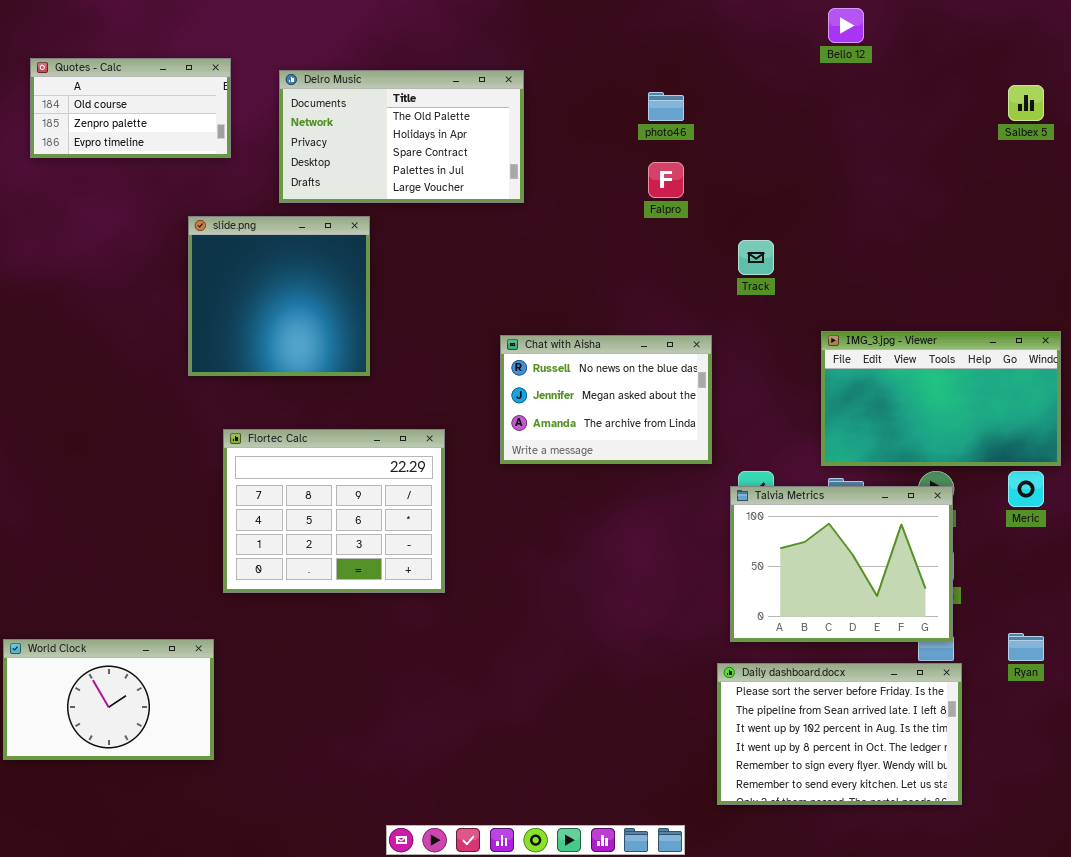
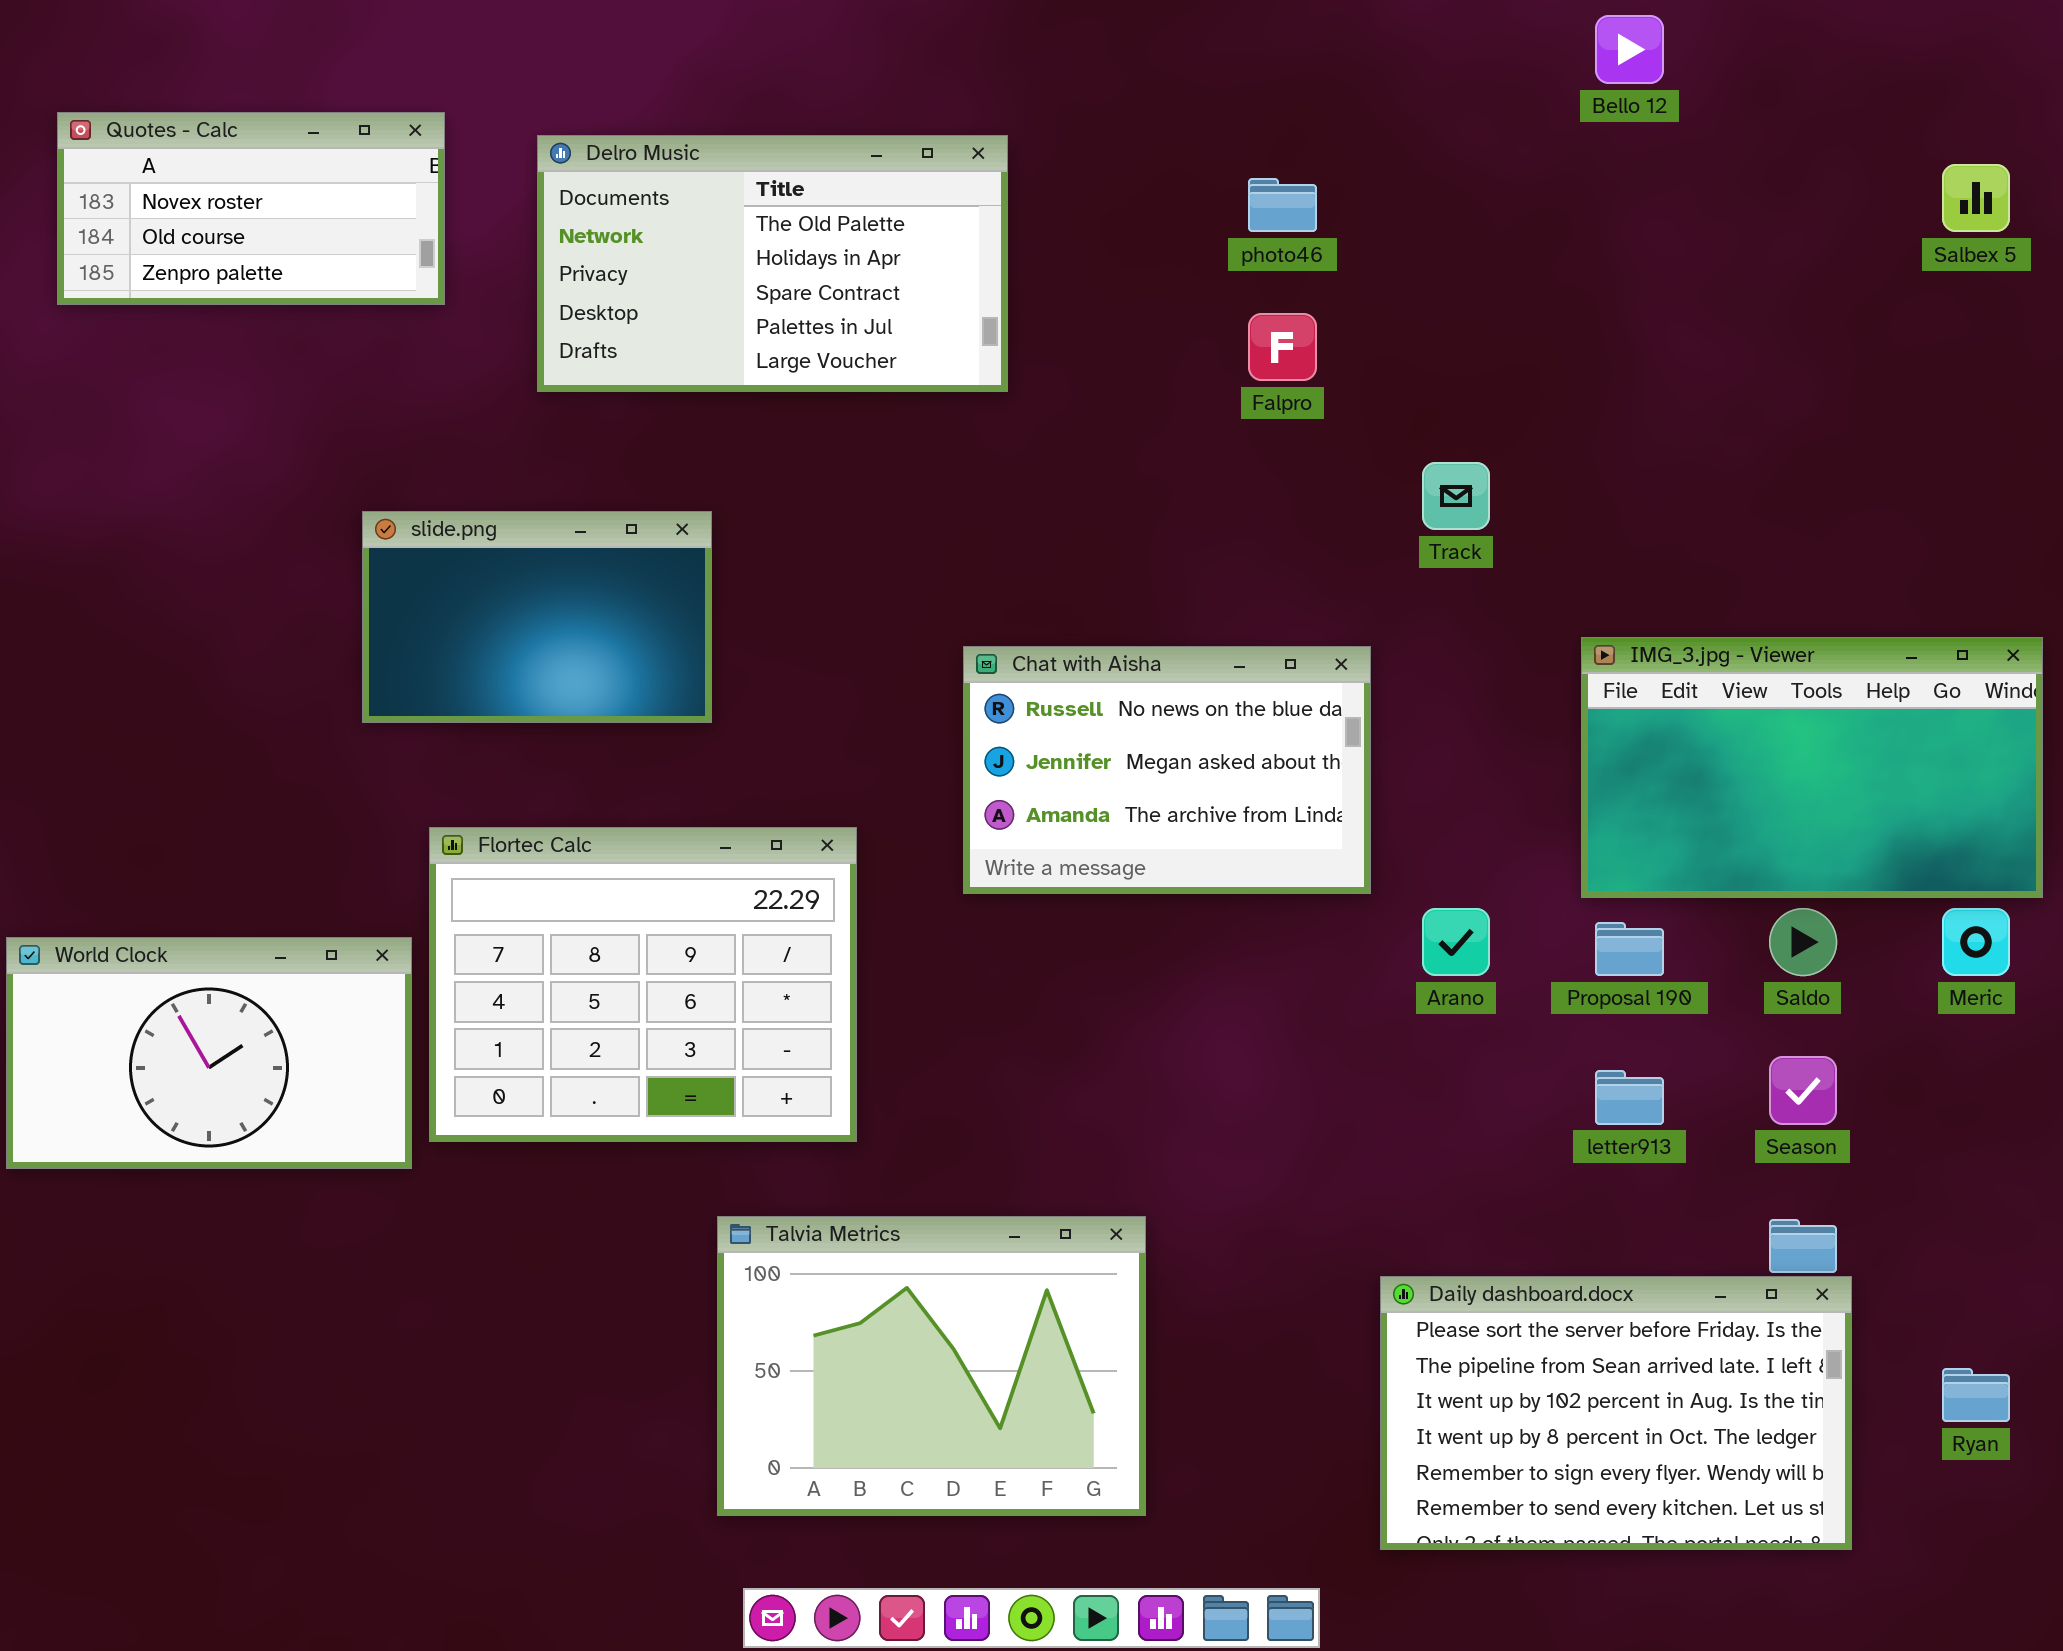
Quotes - Calc: [30,58,231,158] -> [57,112,445,305], scrolled up 1 row
slide.png: [188,216,370,376] -> [362,511,712,723], resized
Talvia Metrics: [730,486,953,642] -> [717,1216,1146,1516], moved
Ryan: [1008,633,1044,661] -> [1942,1368,2010,1422], moved
World Clock: [3,639,214,760] -> [6,937,412,1169], moved

